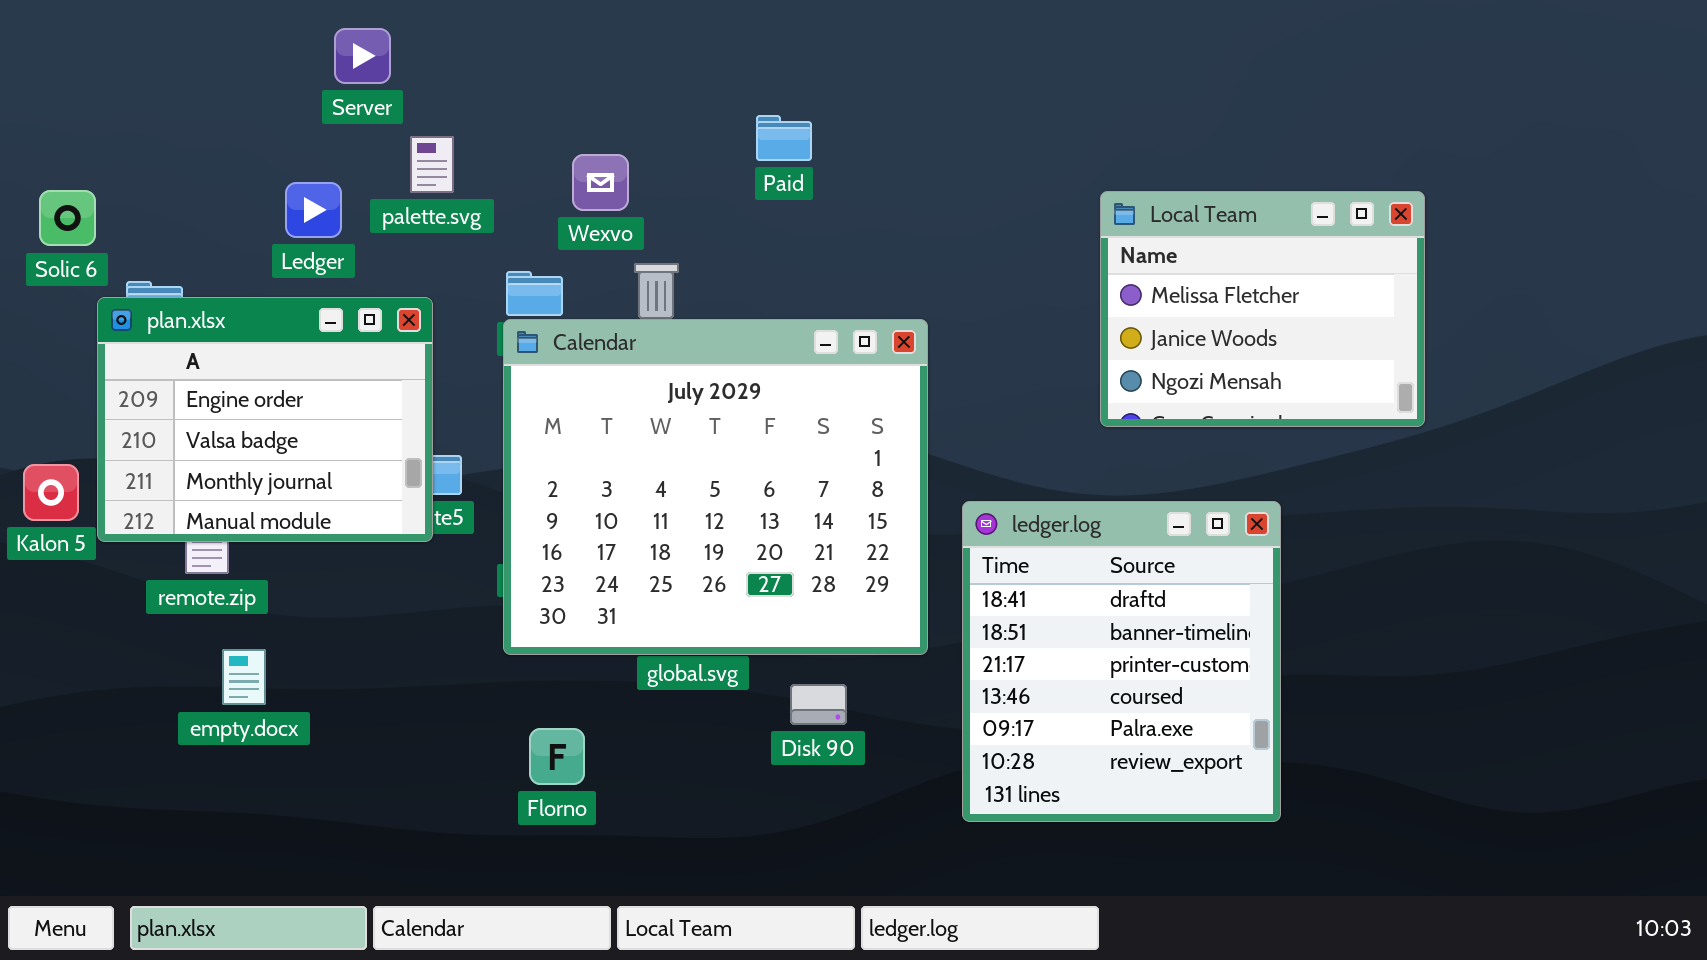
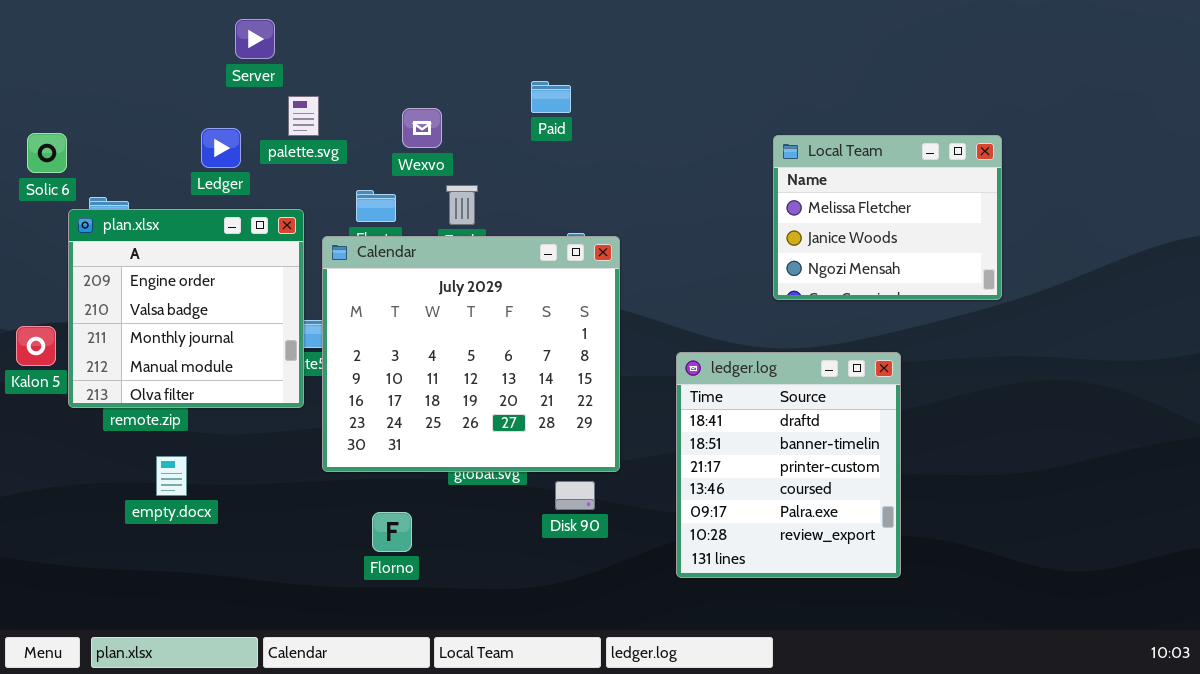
plan.xlsx: [97,297,433,542] -> [68,209,304,408], resized
Calendar: [503,319,928,655] -> [322,236,620,472], moved

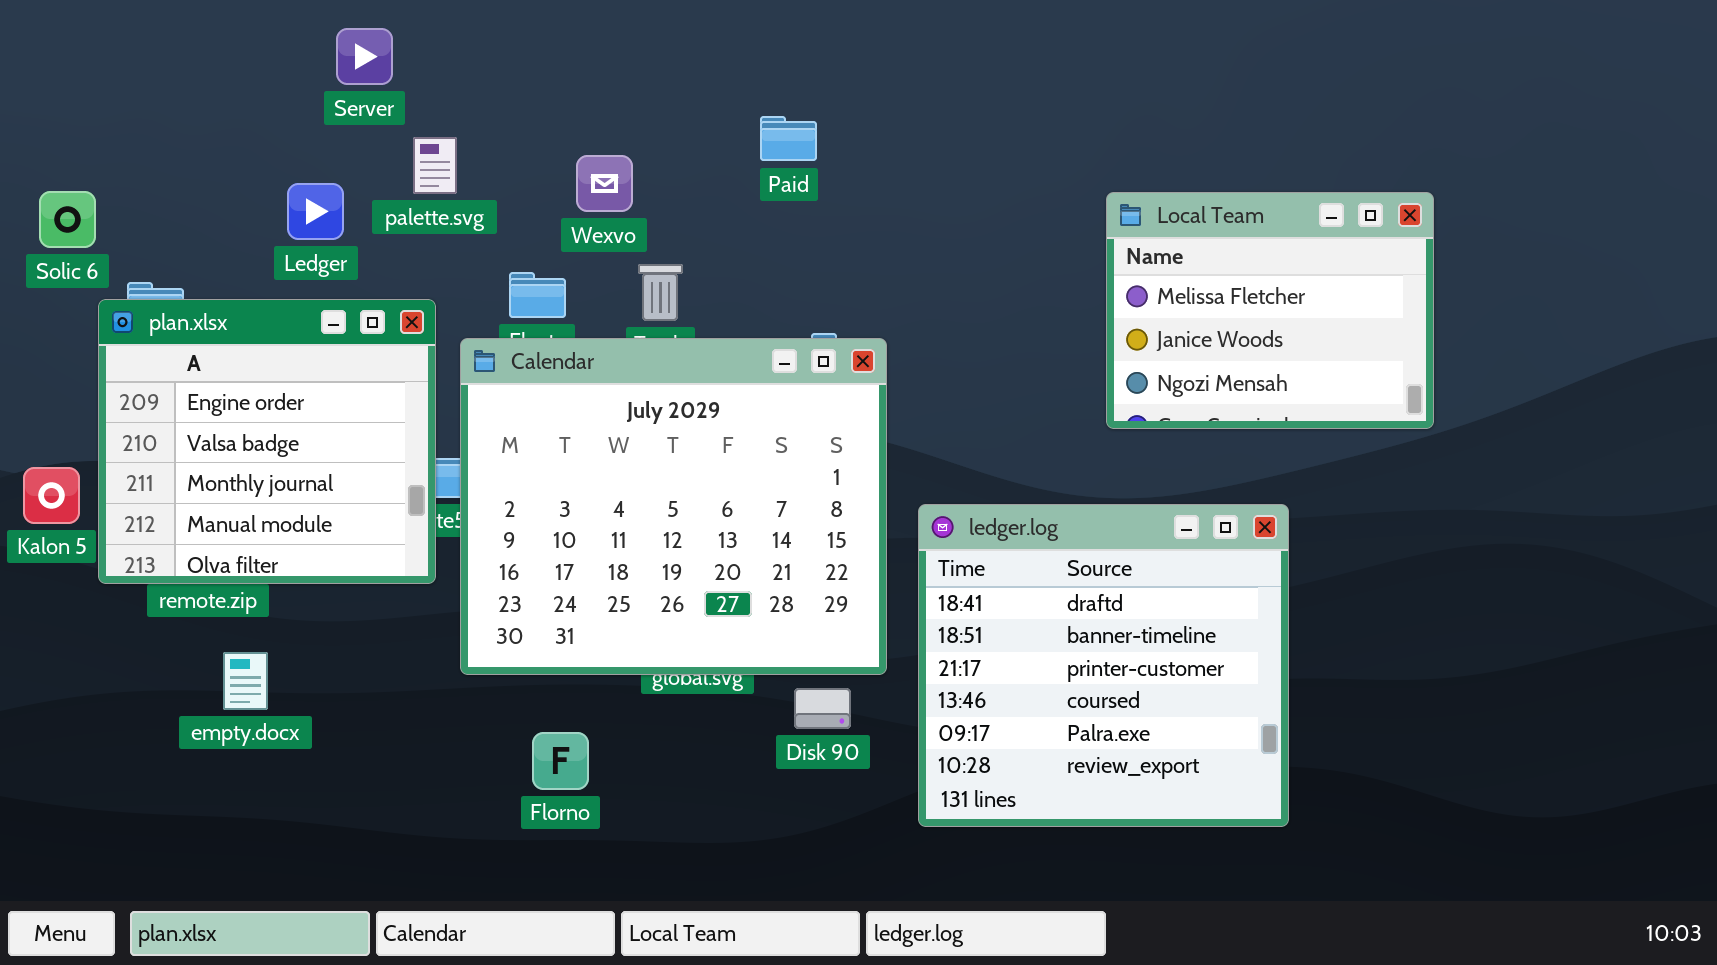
ledger.log: [676,352,901,578] -> [918,504,1289,827], resized

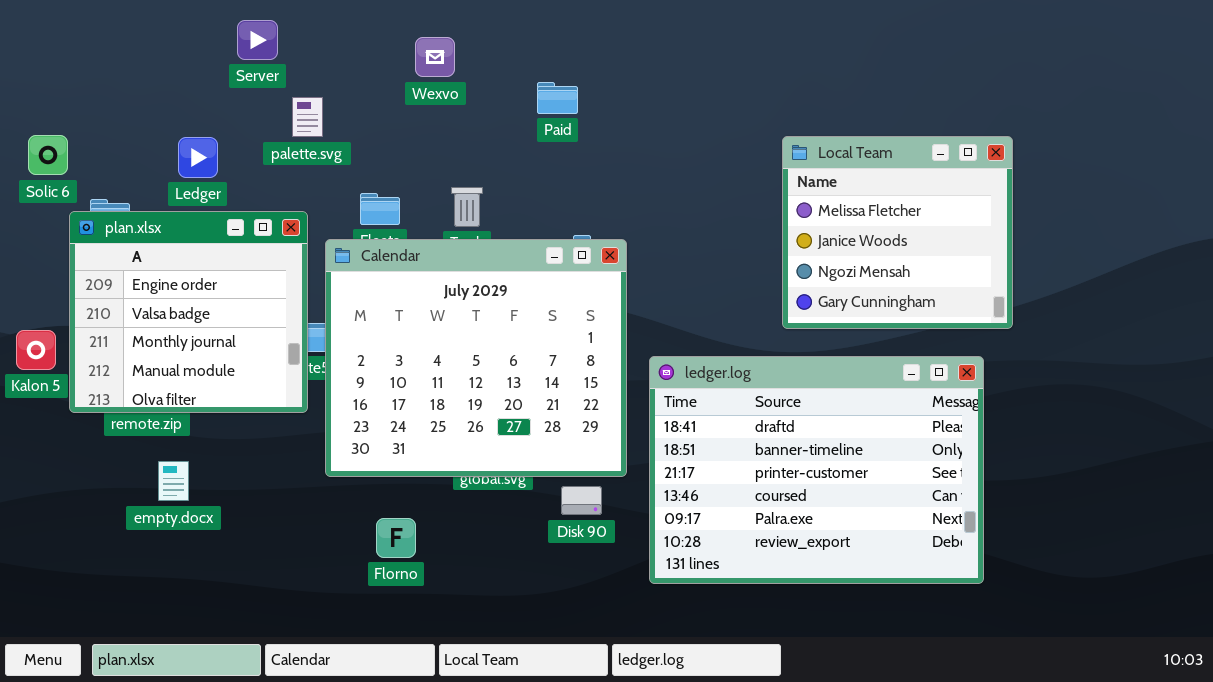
Wexvo: [576,155,633,212] -> [415,37,455,77], moved
Ledger: [287,183,344,240] -> [178,137,218,178], moved
Local Team: [1106,192,1434,429] -> [782,136,1013,329], resized
ledger.log: [918,504,1289,827] -> [649,356,984,584], resized

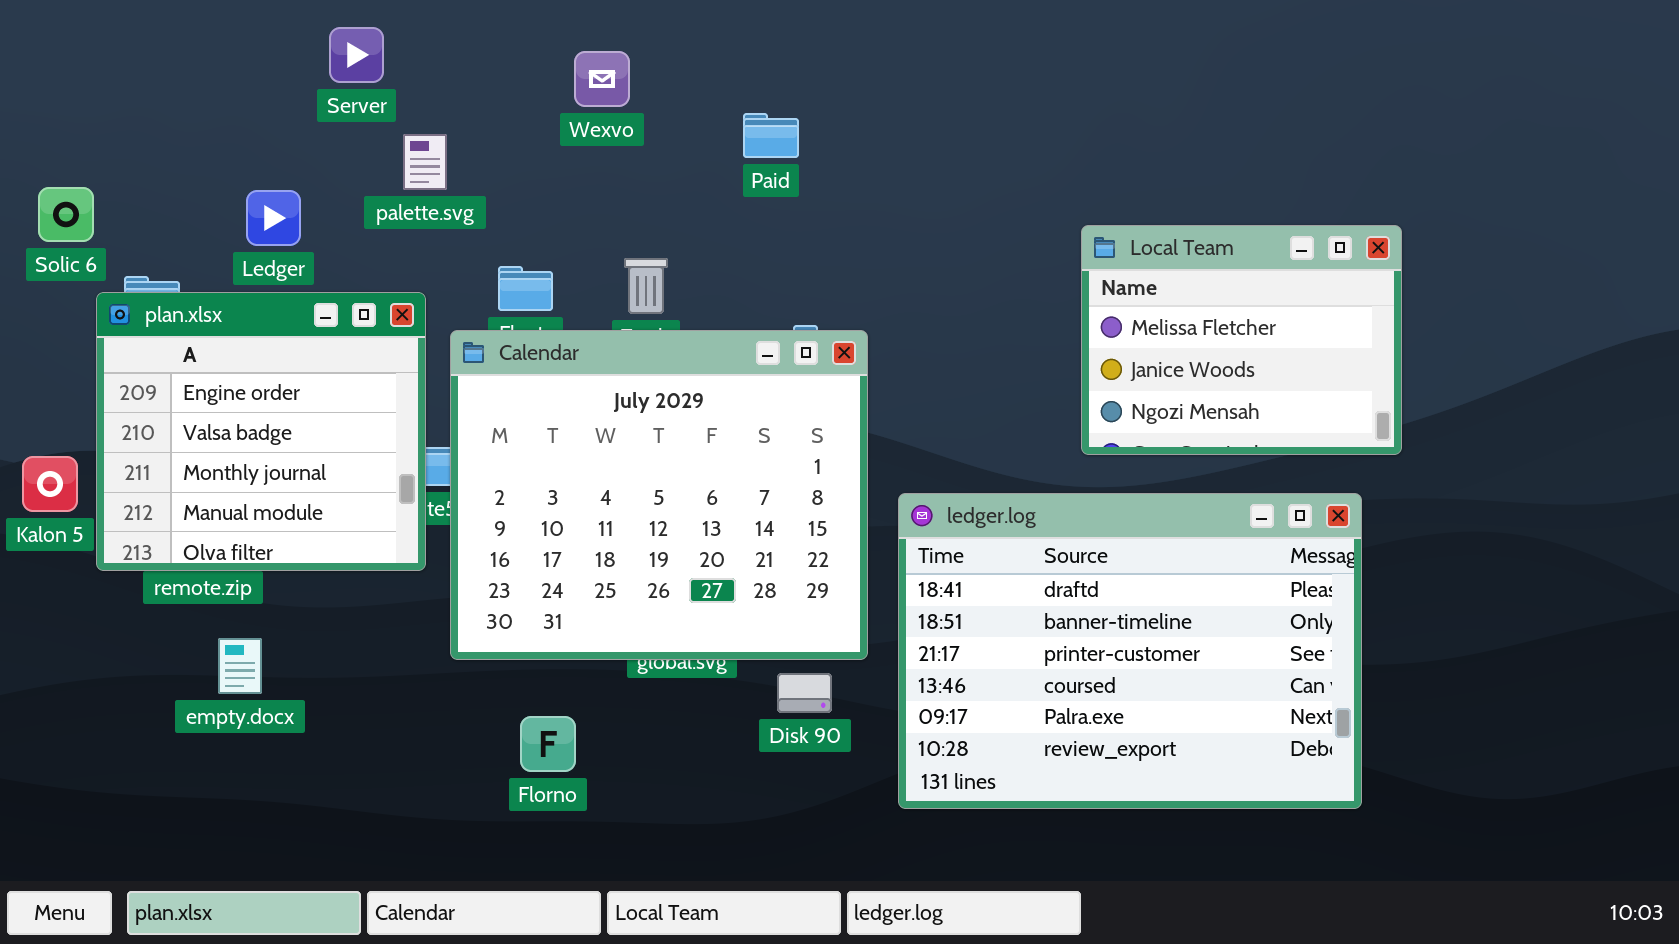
Local Team: [782,136,1013,329] -> [1081,225,1402,455], resized

